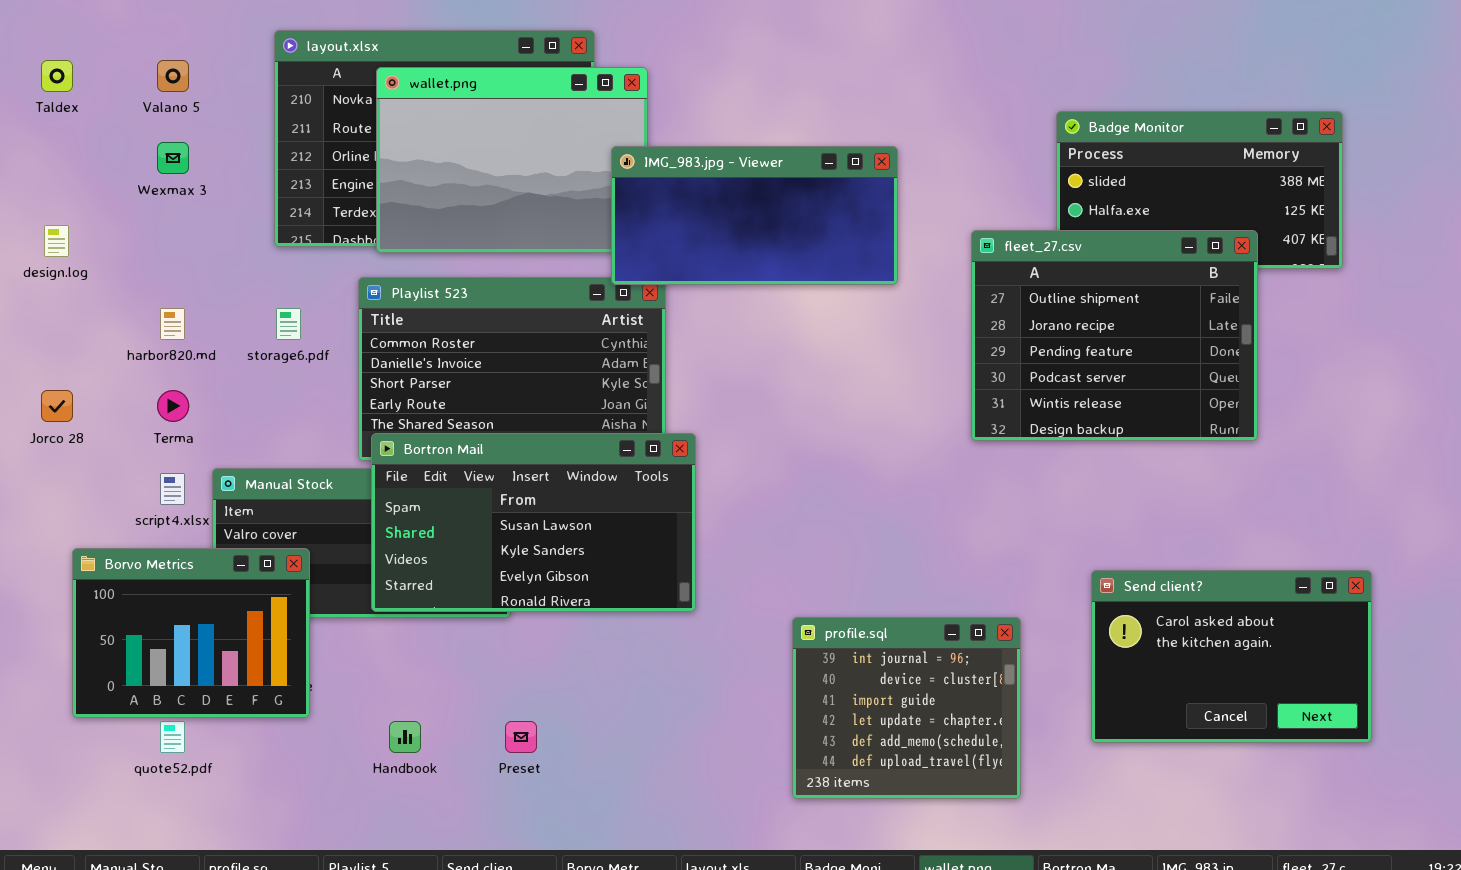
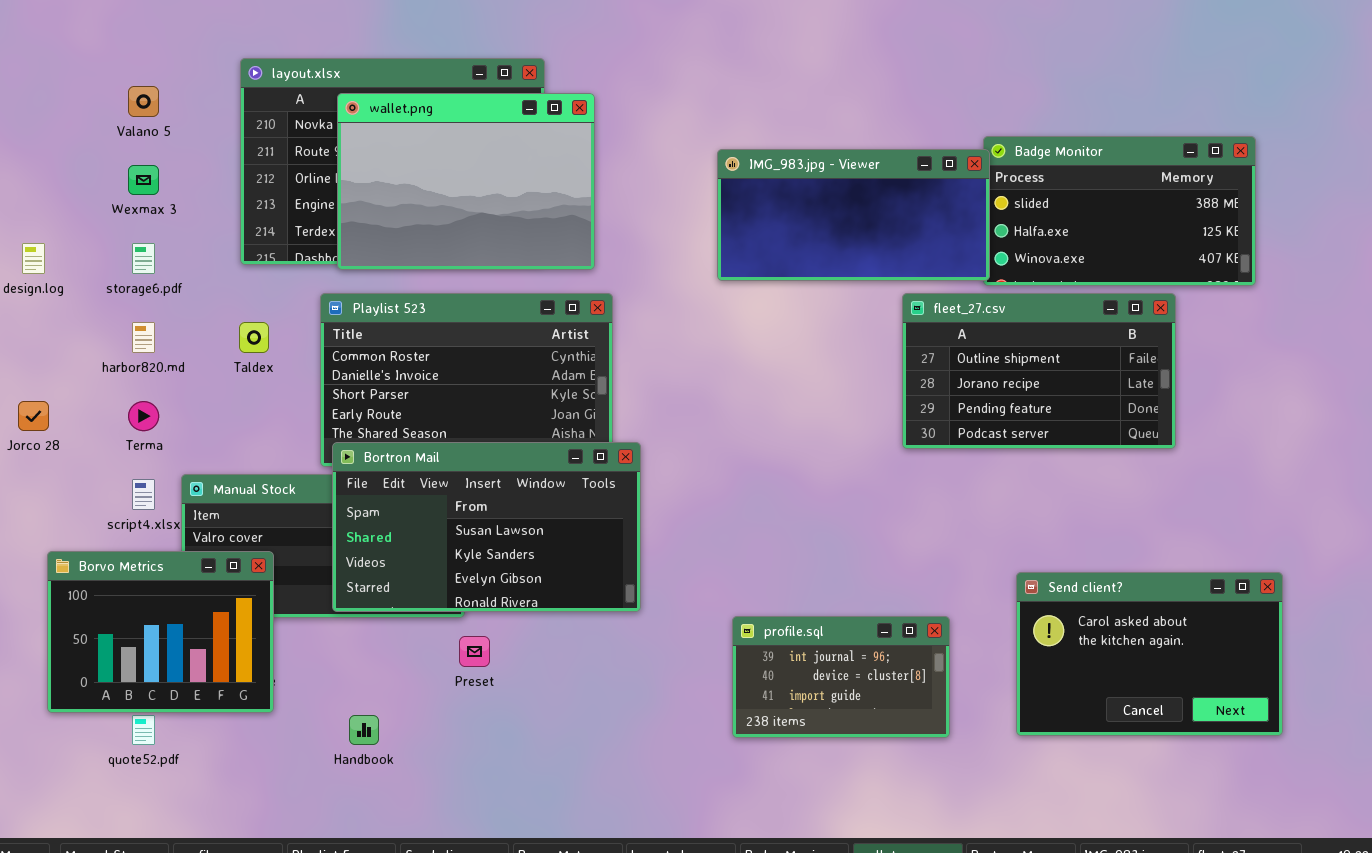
Taldex: [41,60,73,92] -> [239,322,269,353], moved
IMG_983.jpg - Viewer: [611,146,898,285] -> [717,149,990,281], moved
fleet_27.csv: [971,230,1258,441] -> [902,293,1176,449], resized
storage6.pdf: [276,308,301,340] -> [132,243,155,274], moved
profile.sql: [792,617,1021,799] -> [732,616,950,738], resized
Preset: [505,721,537,753] -> [459,636,490,667], moved

